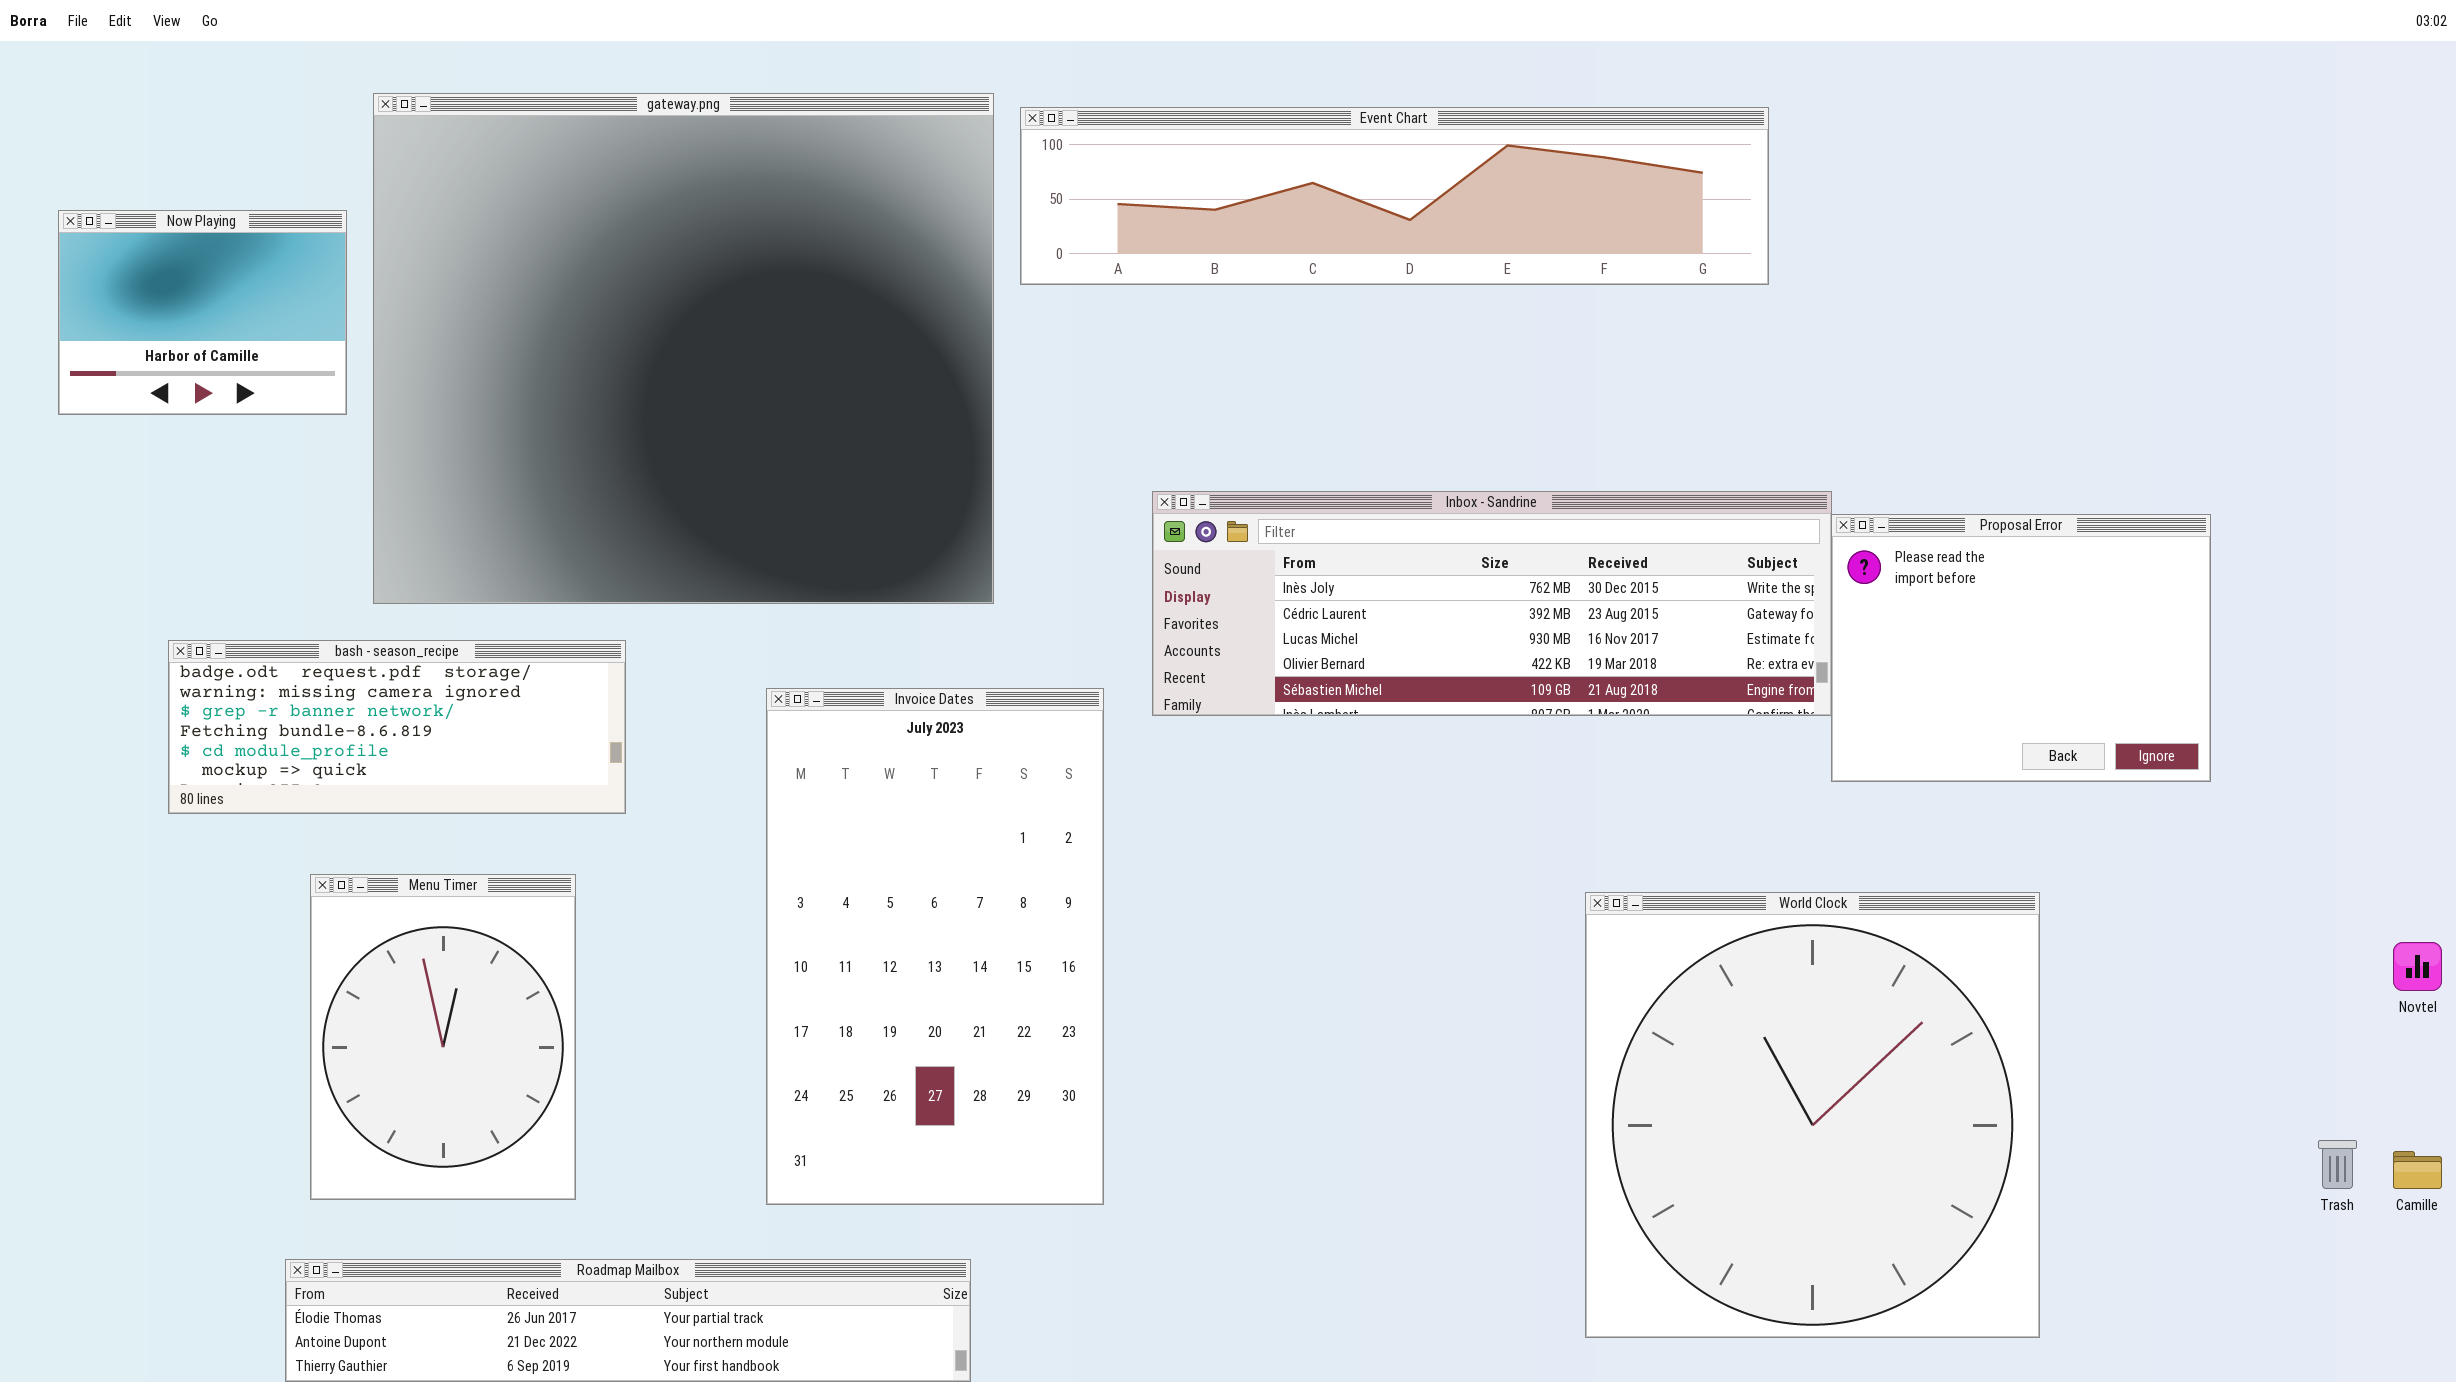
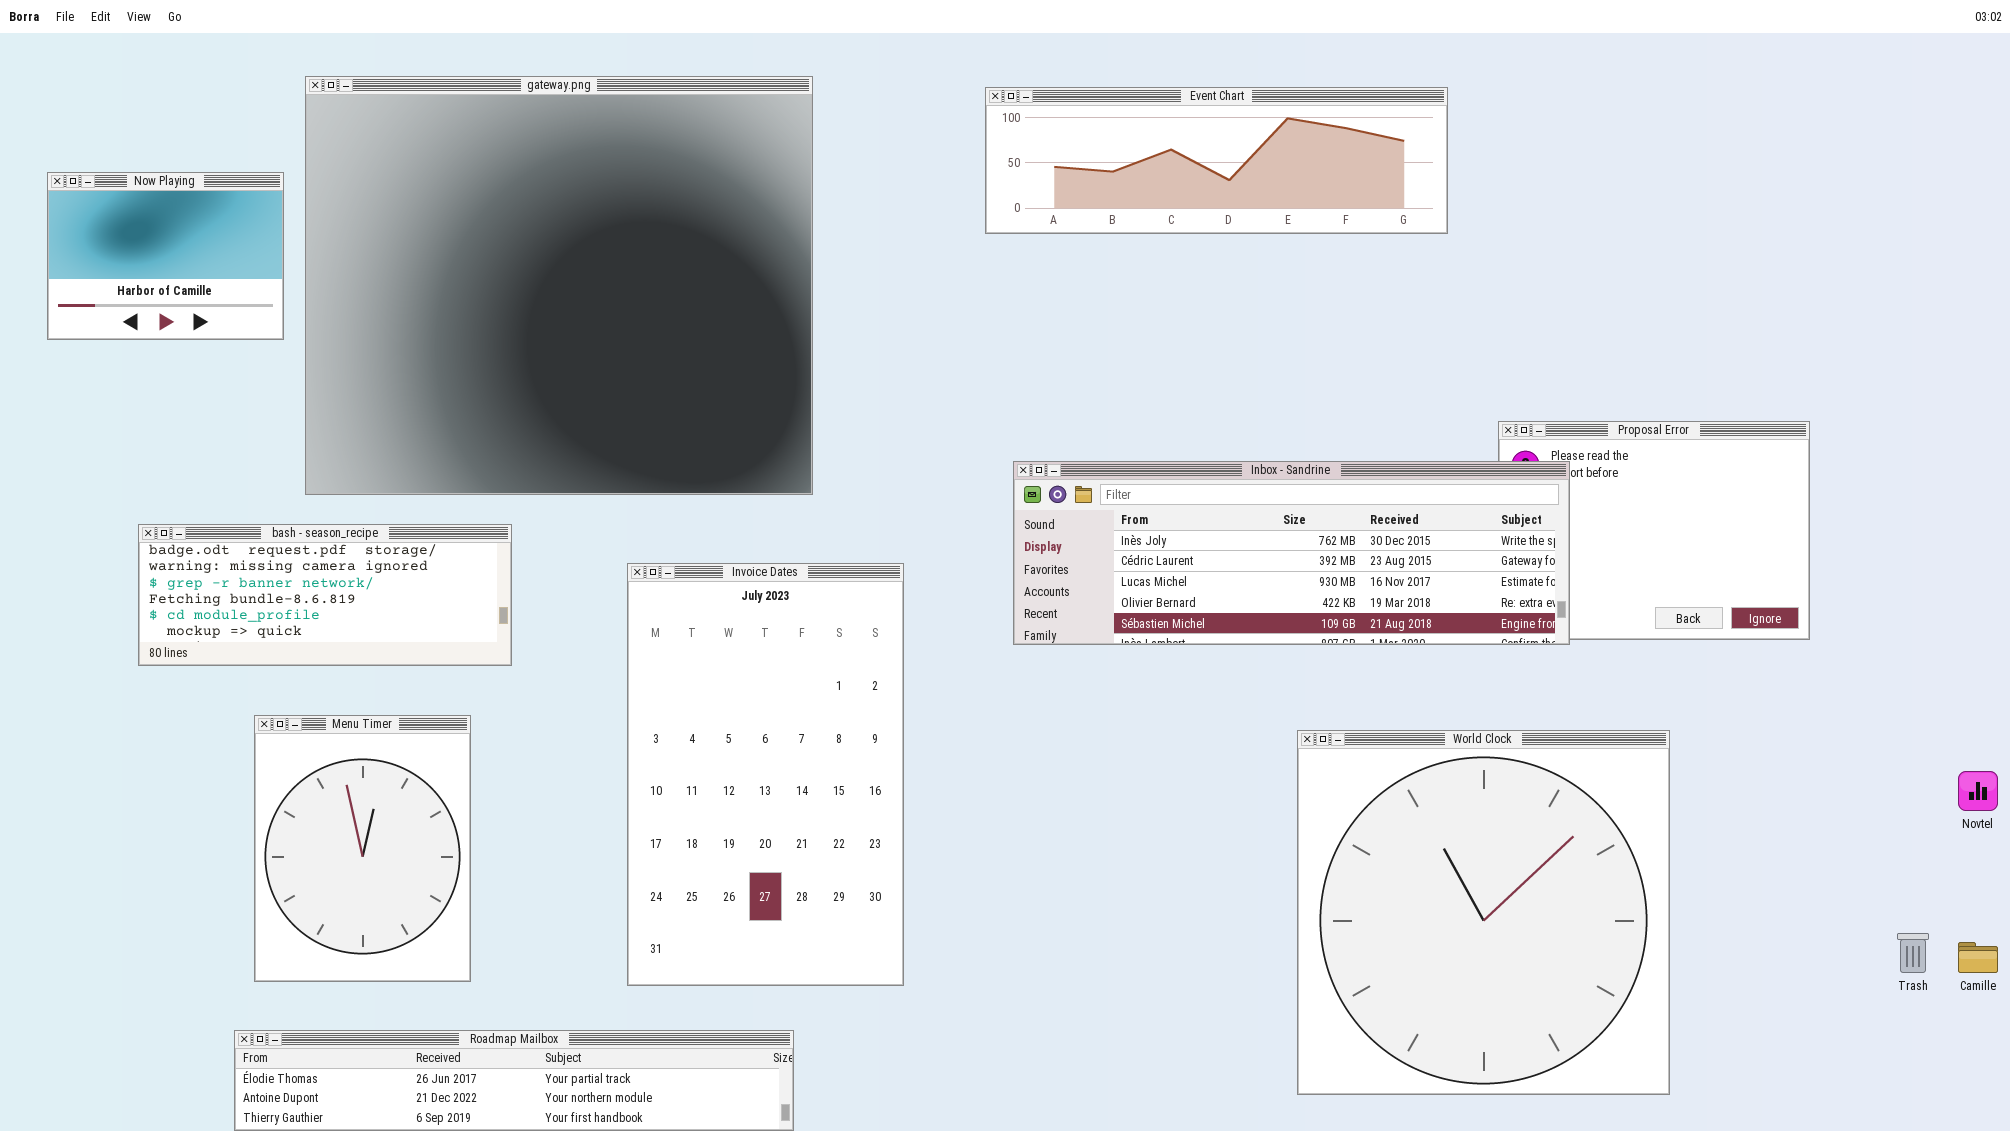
Event Chart: [1020,107,1769,285] -> [985,87,1448,234], resized
Inbox - Sandrine: [1152,491,1832,716] -> [1013,461,1570,645], moved

